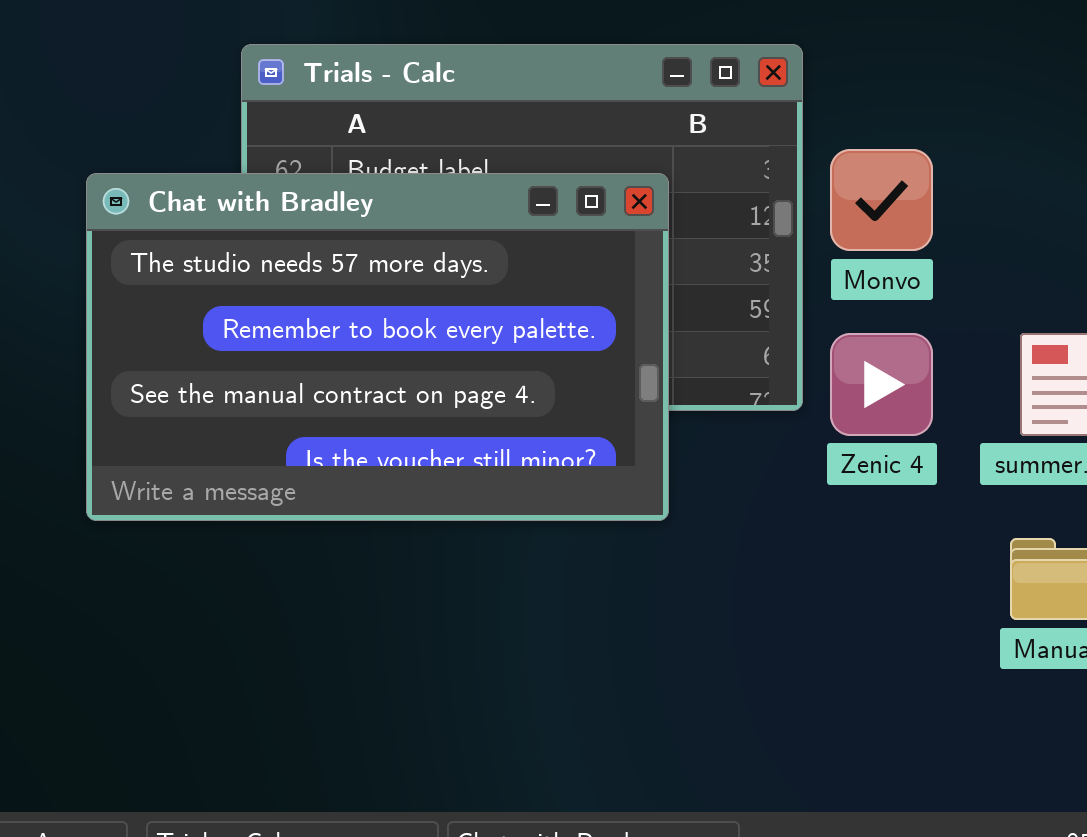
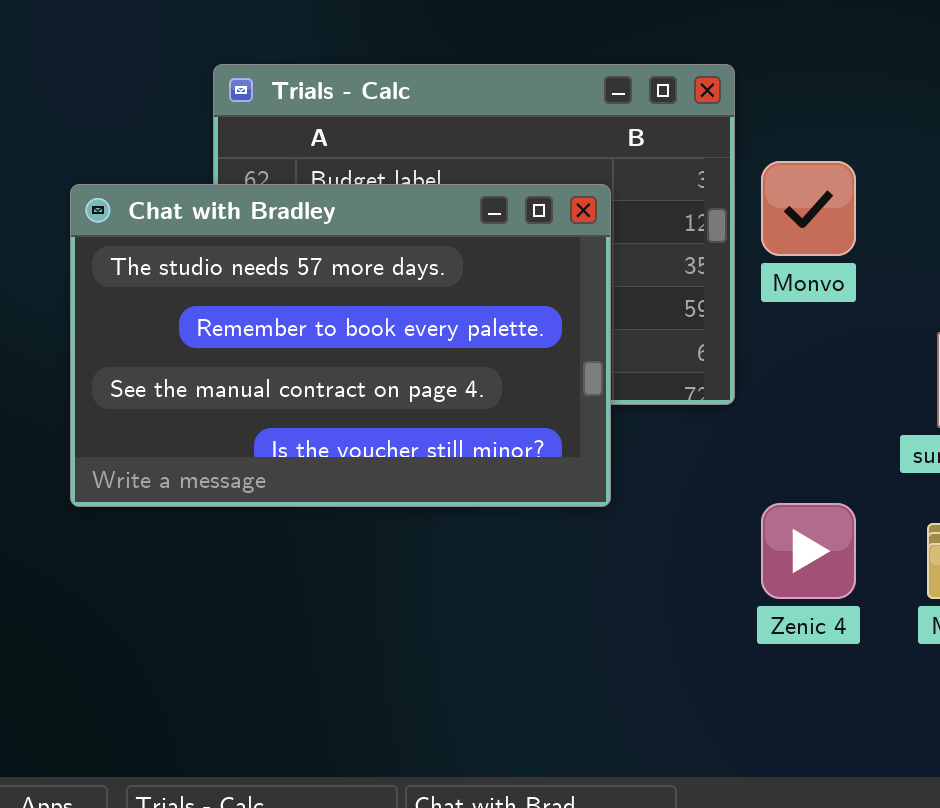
Zenic 4: [830,333,933,436] -> [761,503,856,599], moved

